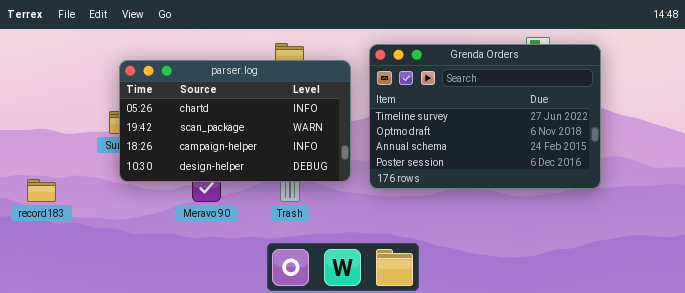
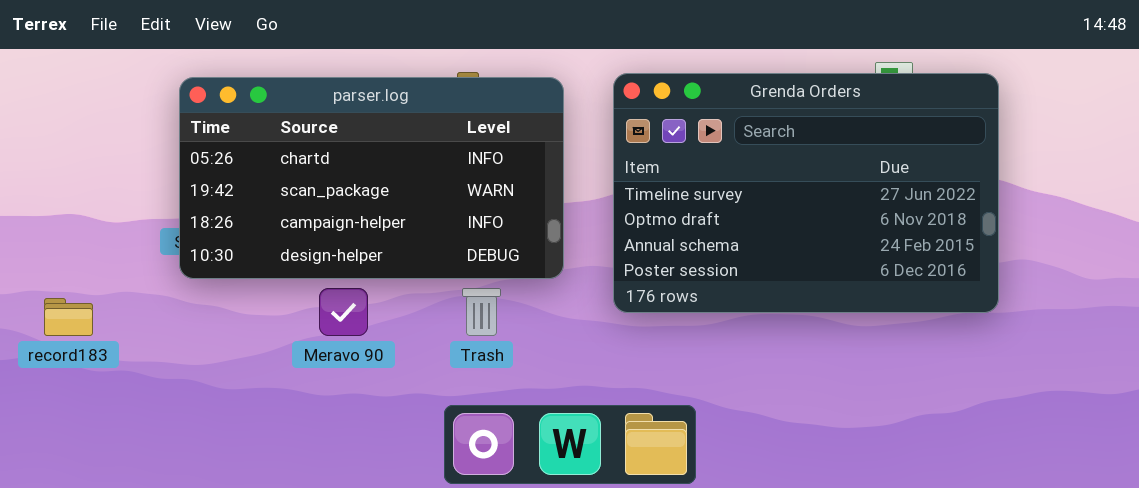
parser.log: [119,60,351,182] -> [179,77,564,279], moved

